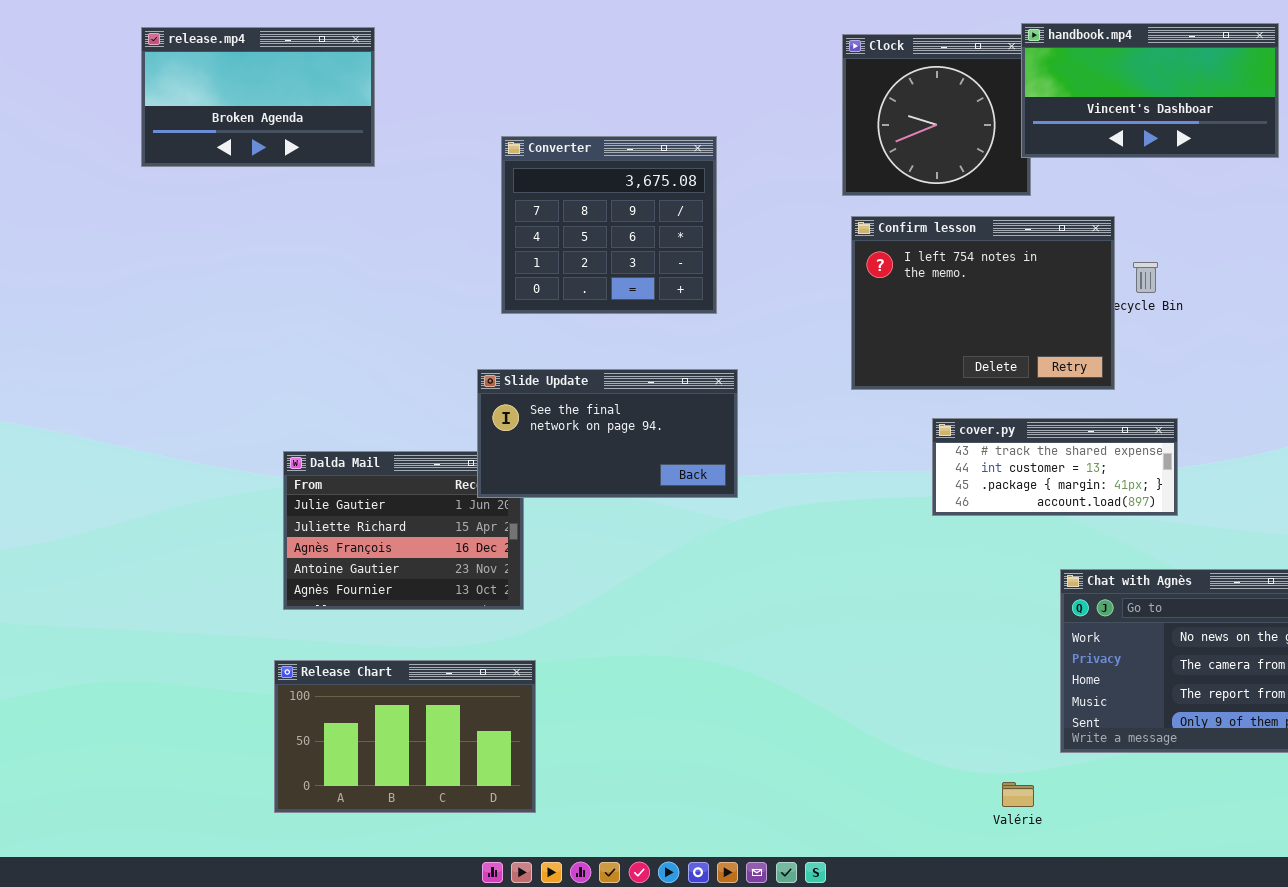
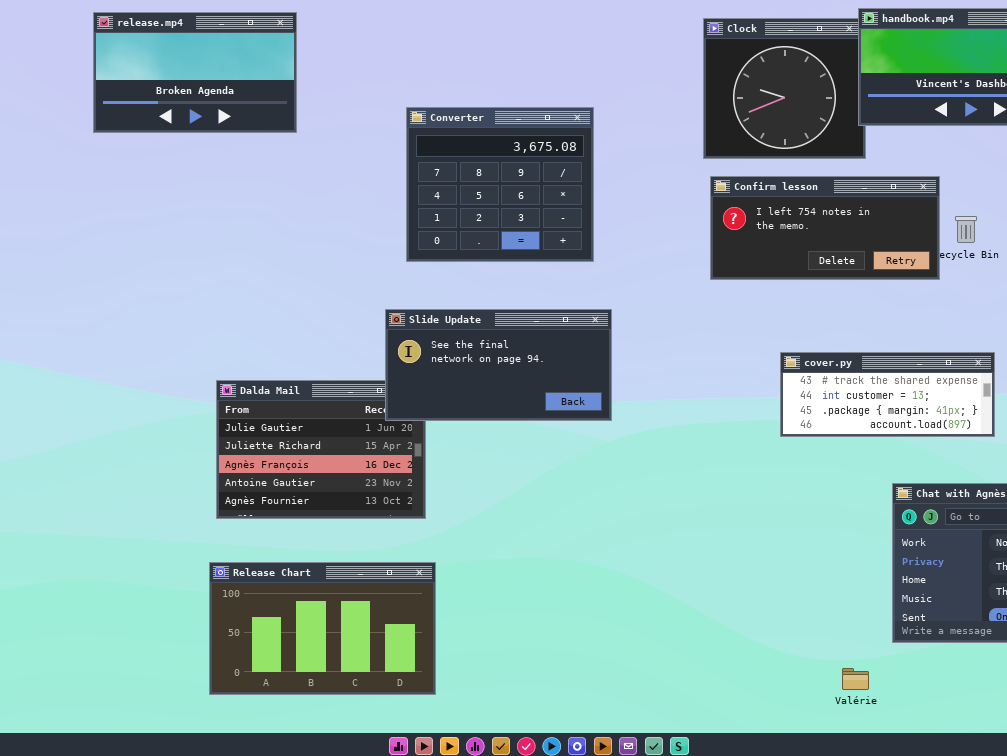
Confirm lesson: [851,216,1115,390] -> [710,176,940,280], resized

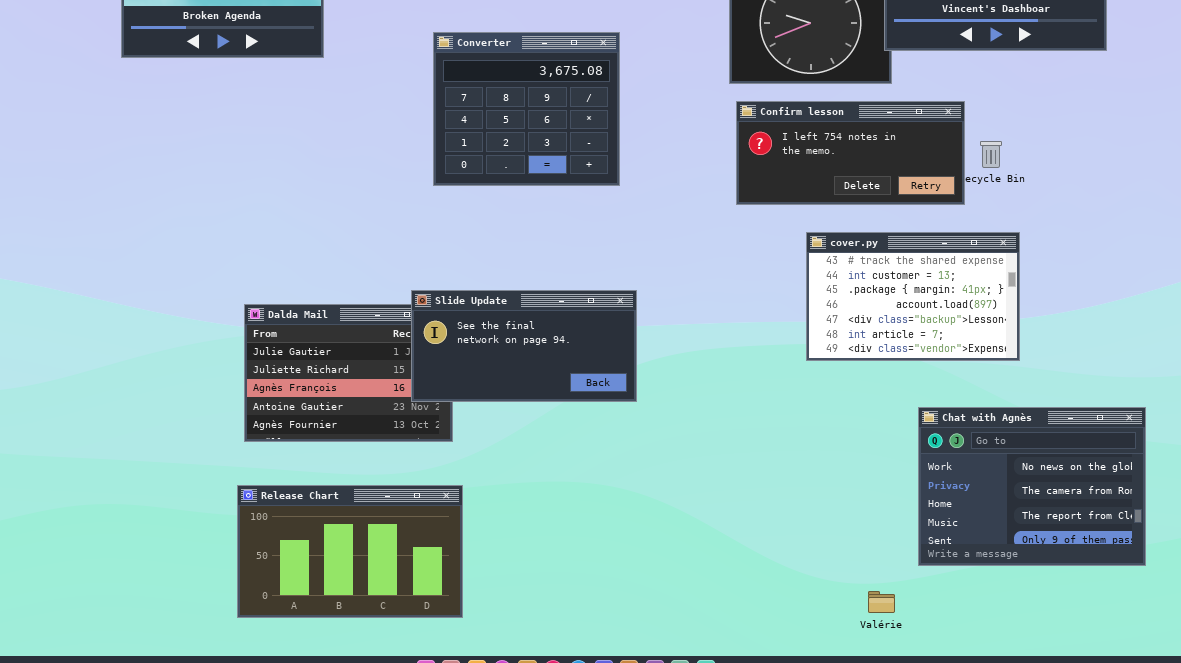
Slide Update: [385,309,612,421] -> [411,290,637,402], moved
cover.py: [780,352,995,437] -> [806,232,1020,361], resized

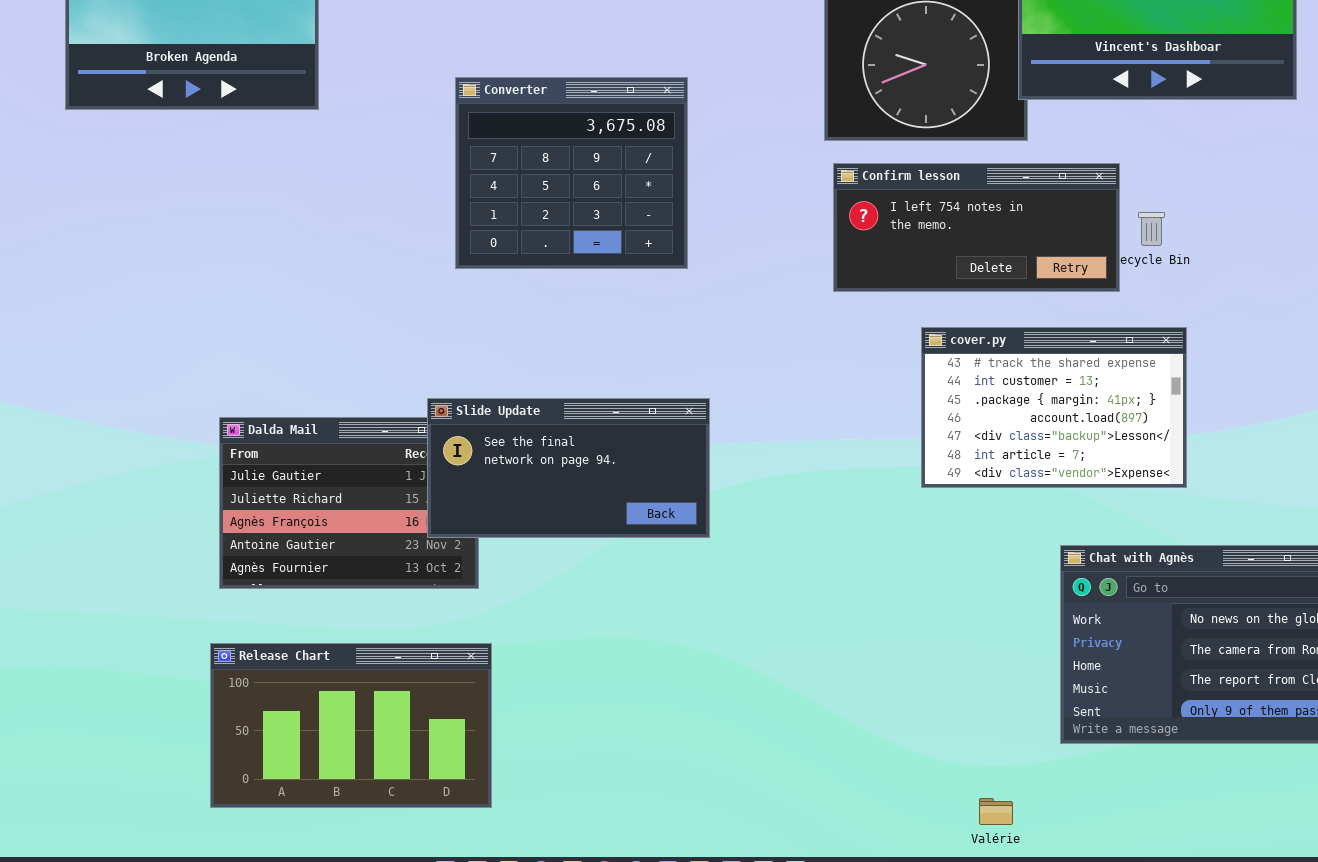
Valérie: [868,591,895,613] -> [979,798,1013,825], moved

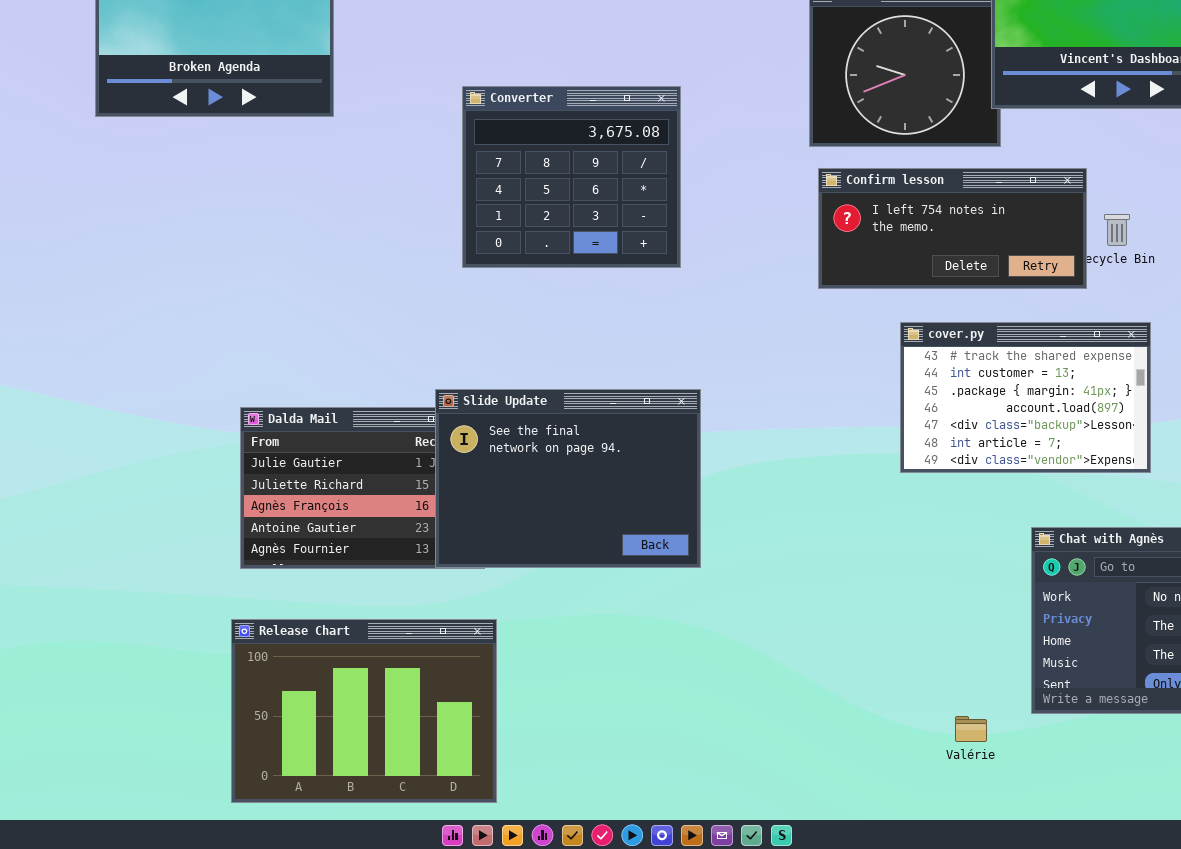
Slide Update: [427,398,710,538] -> [435,389,701,568], resized
Release Chart: [210,643,492,808] -> [231,619,497,803], resized
Valérie: [979,798,1013,825] -> [955,716,987,742], moved

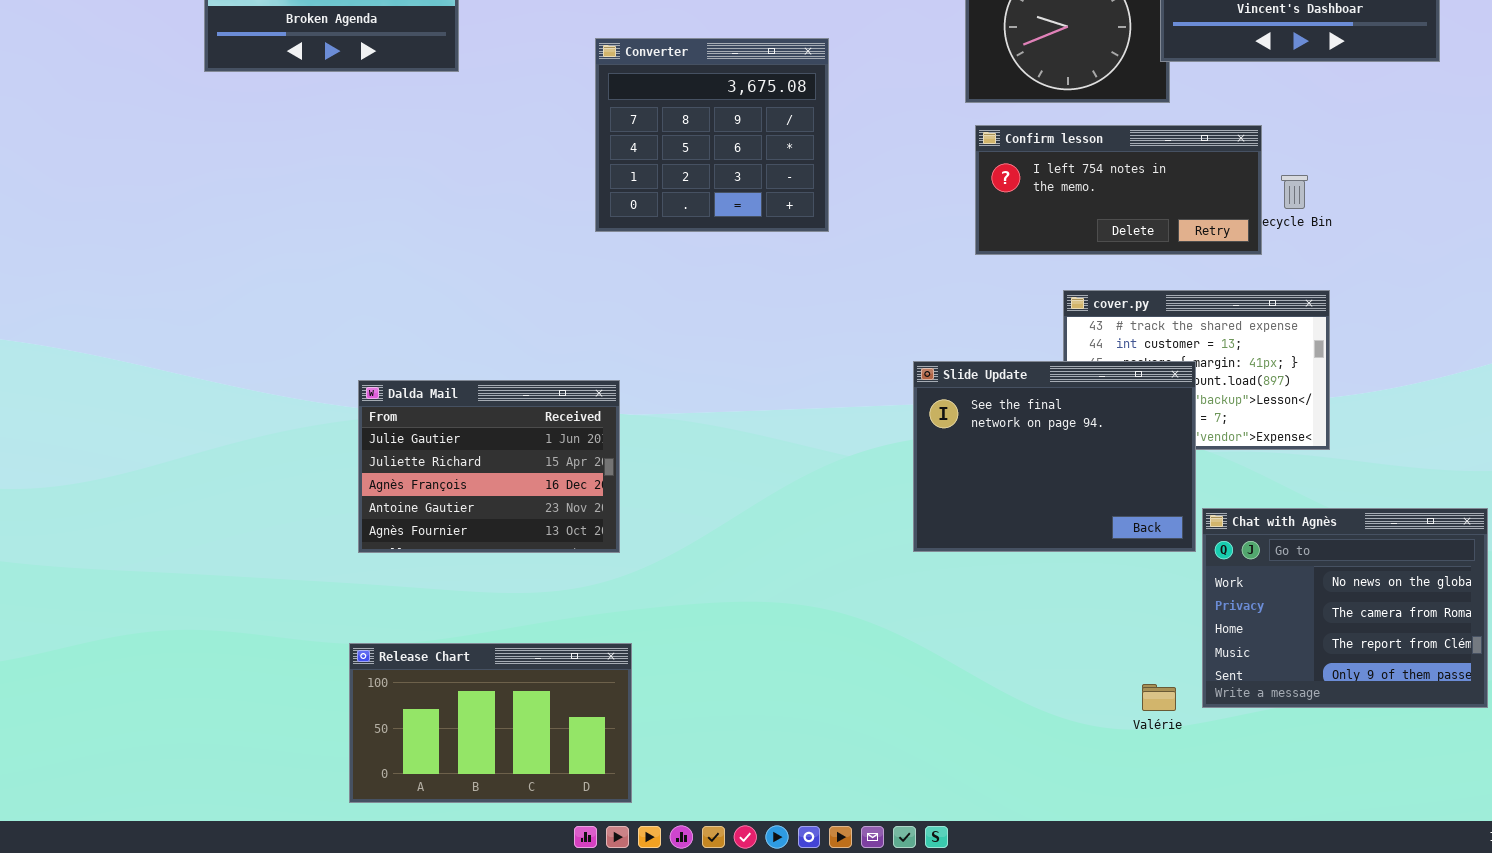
Slide Update: [435,389,701,568] -> [913,361,1196,552], moved
Release Chart: [231,619,497,803] -> [349,643,632,803], resized
Valérie: [955,716,987,742] -> [1142,684,1176,711], moved

